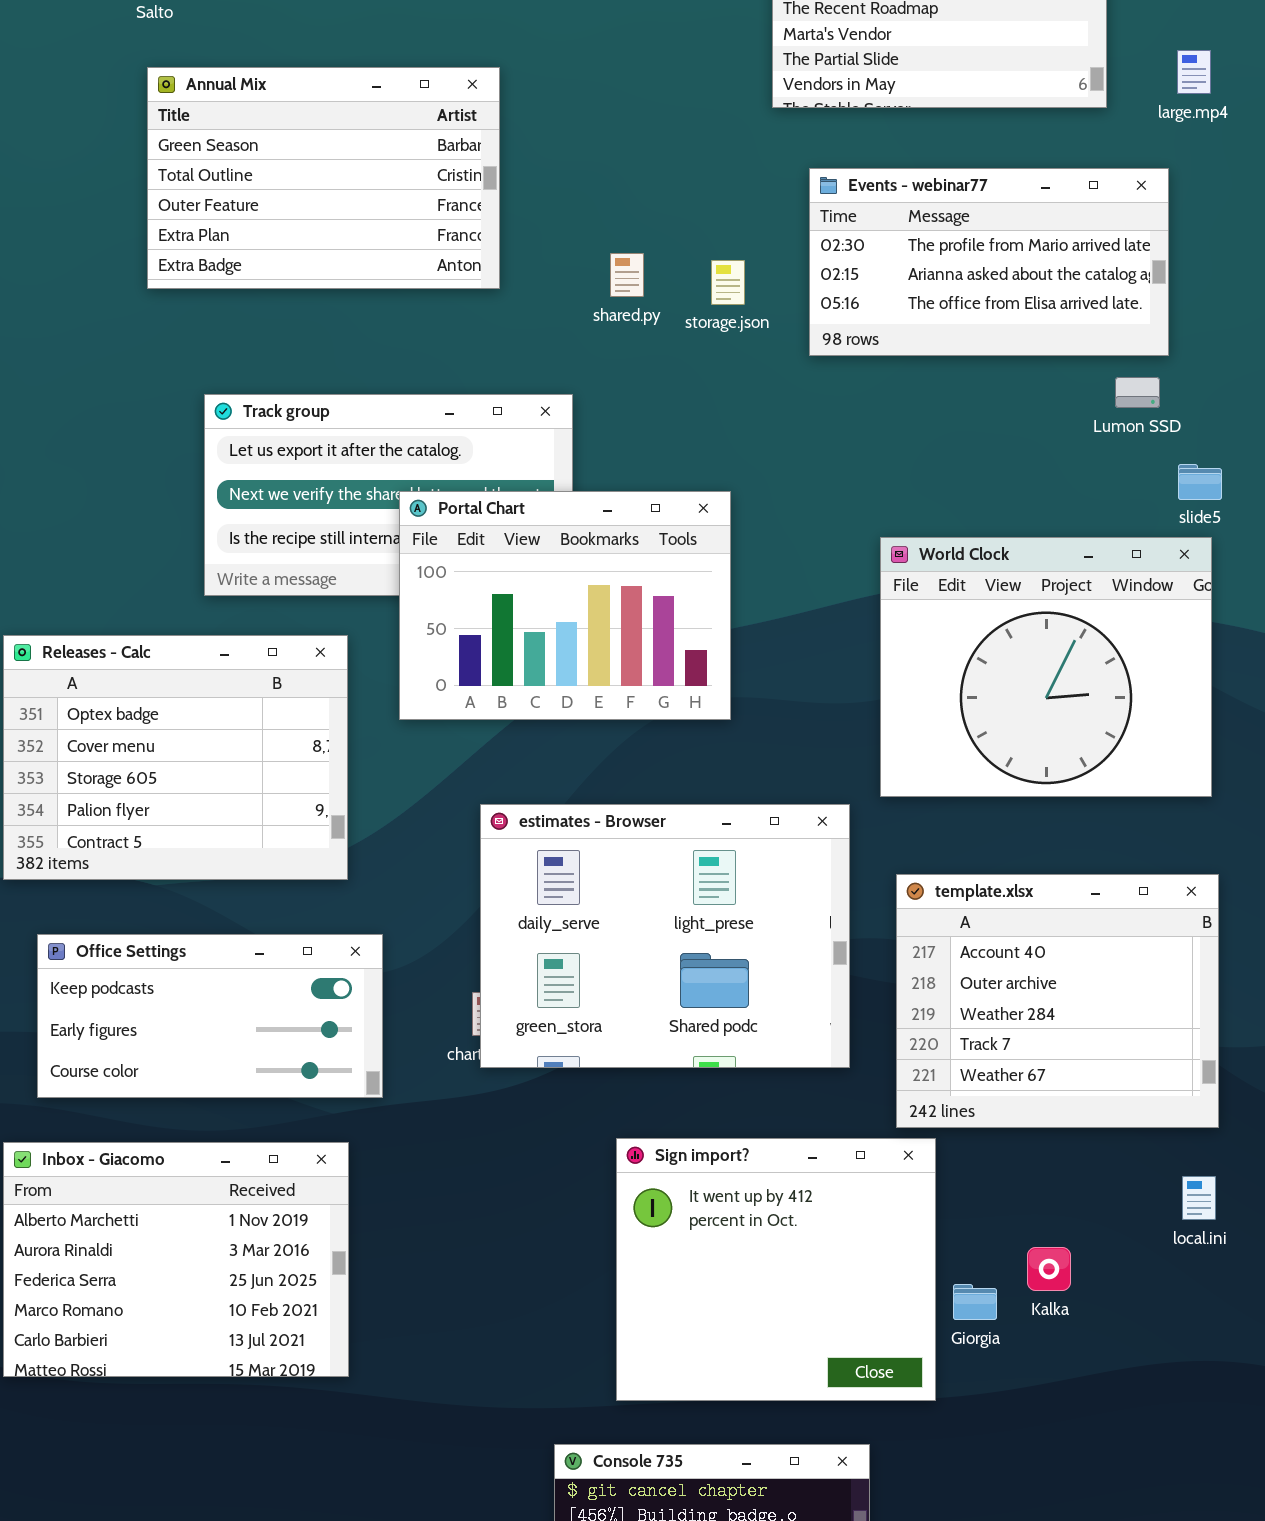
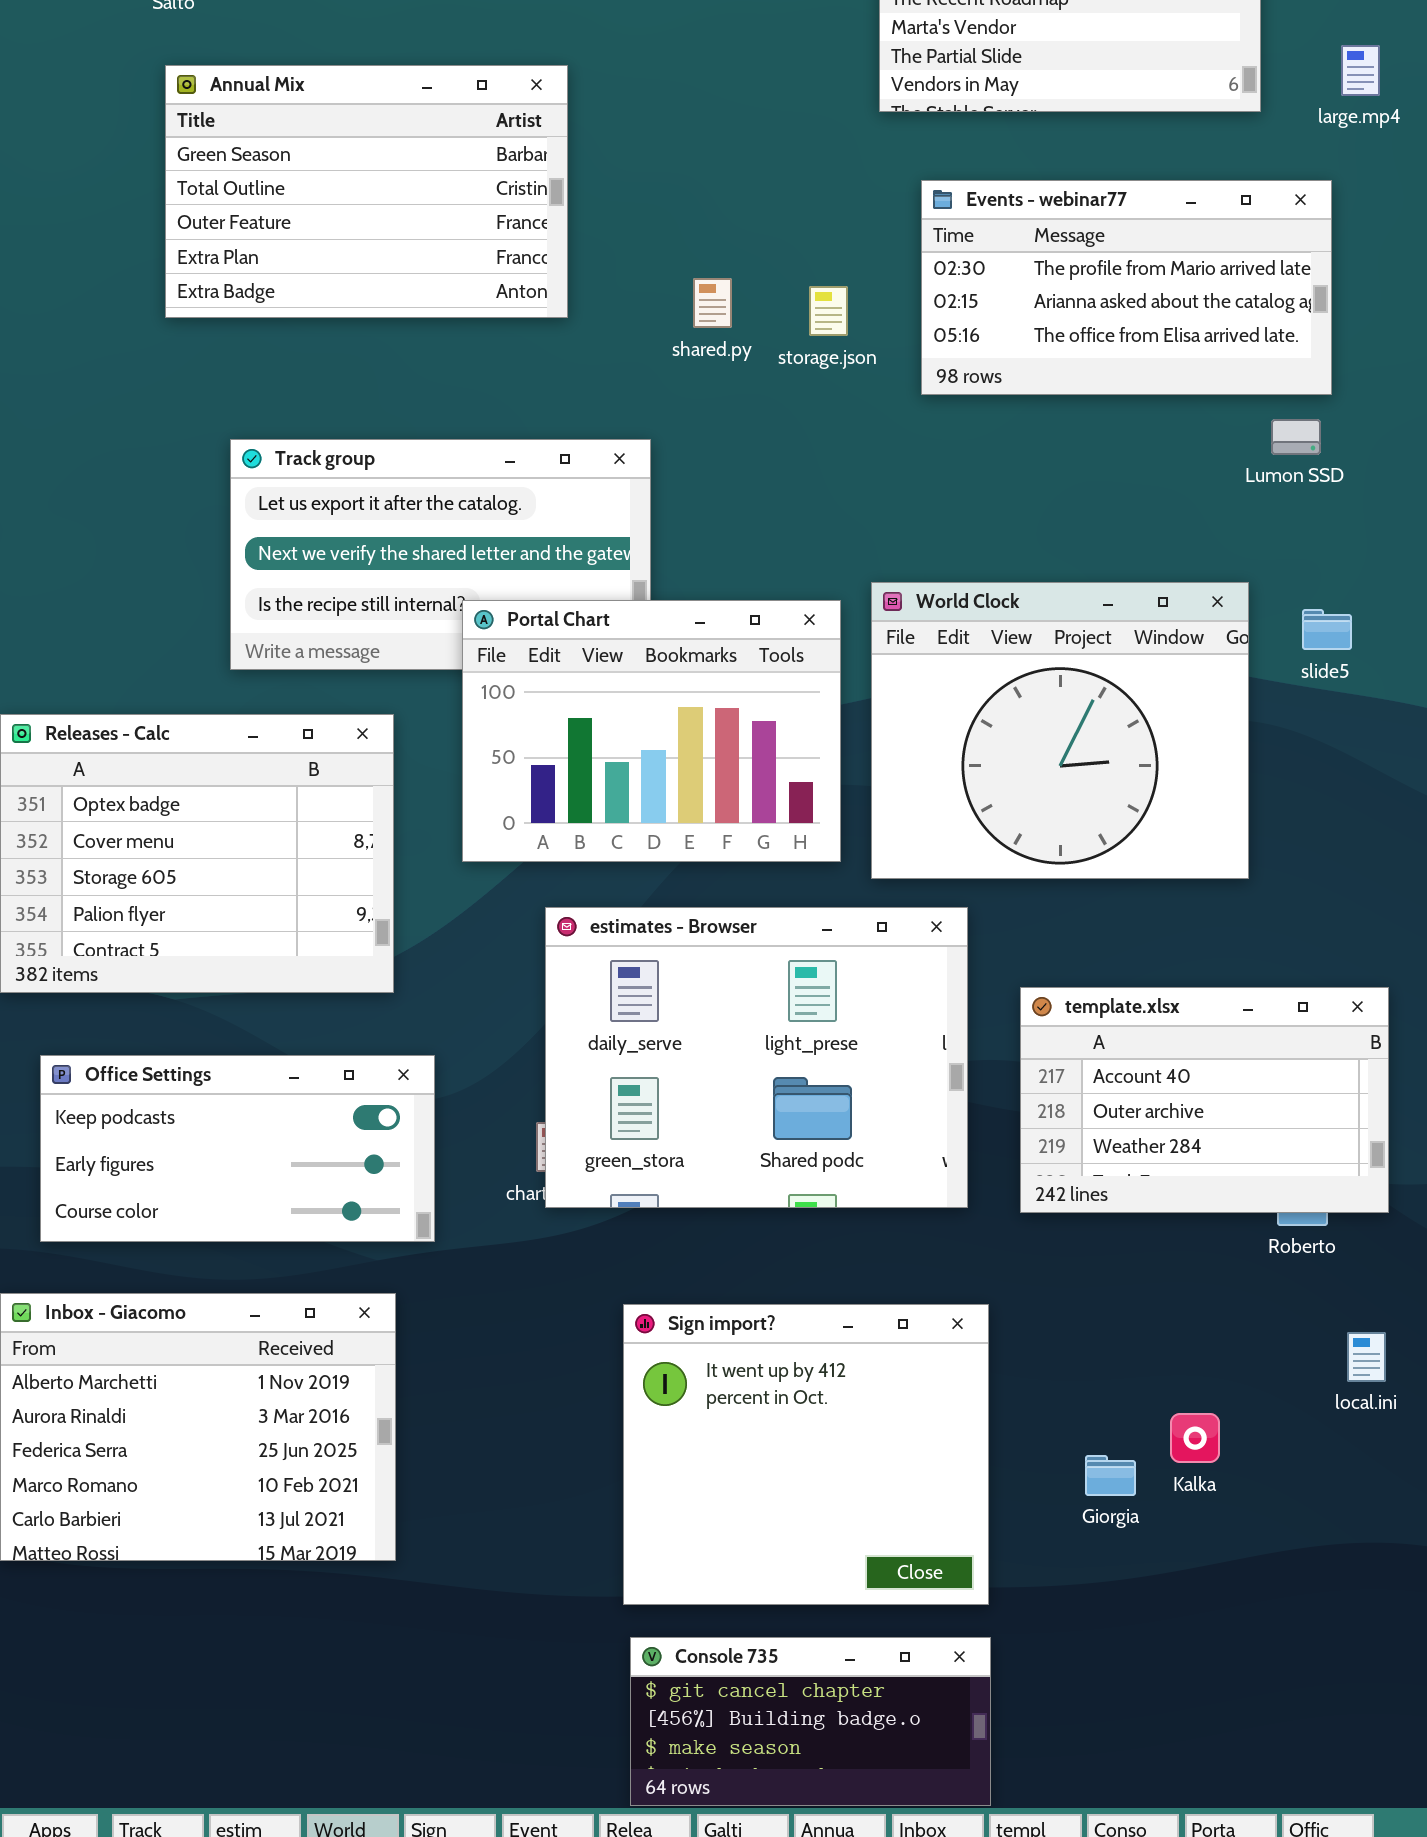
slide5: [1178,464,1222,500] -> [1302,609,1352,650], moved
Portal Chart: [399,491,731,720] -> [462,600,841,862], moved
World Clock: [880,537,1212,797] -> [871,582,1249,879], moved
template.xlsx: [896,874,1219,1128] -> [1020,987,1389,1213], resized
Sign import?: [616,1138,936,1401] -> [623,1304,989,1605], moved

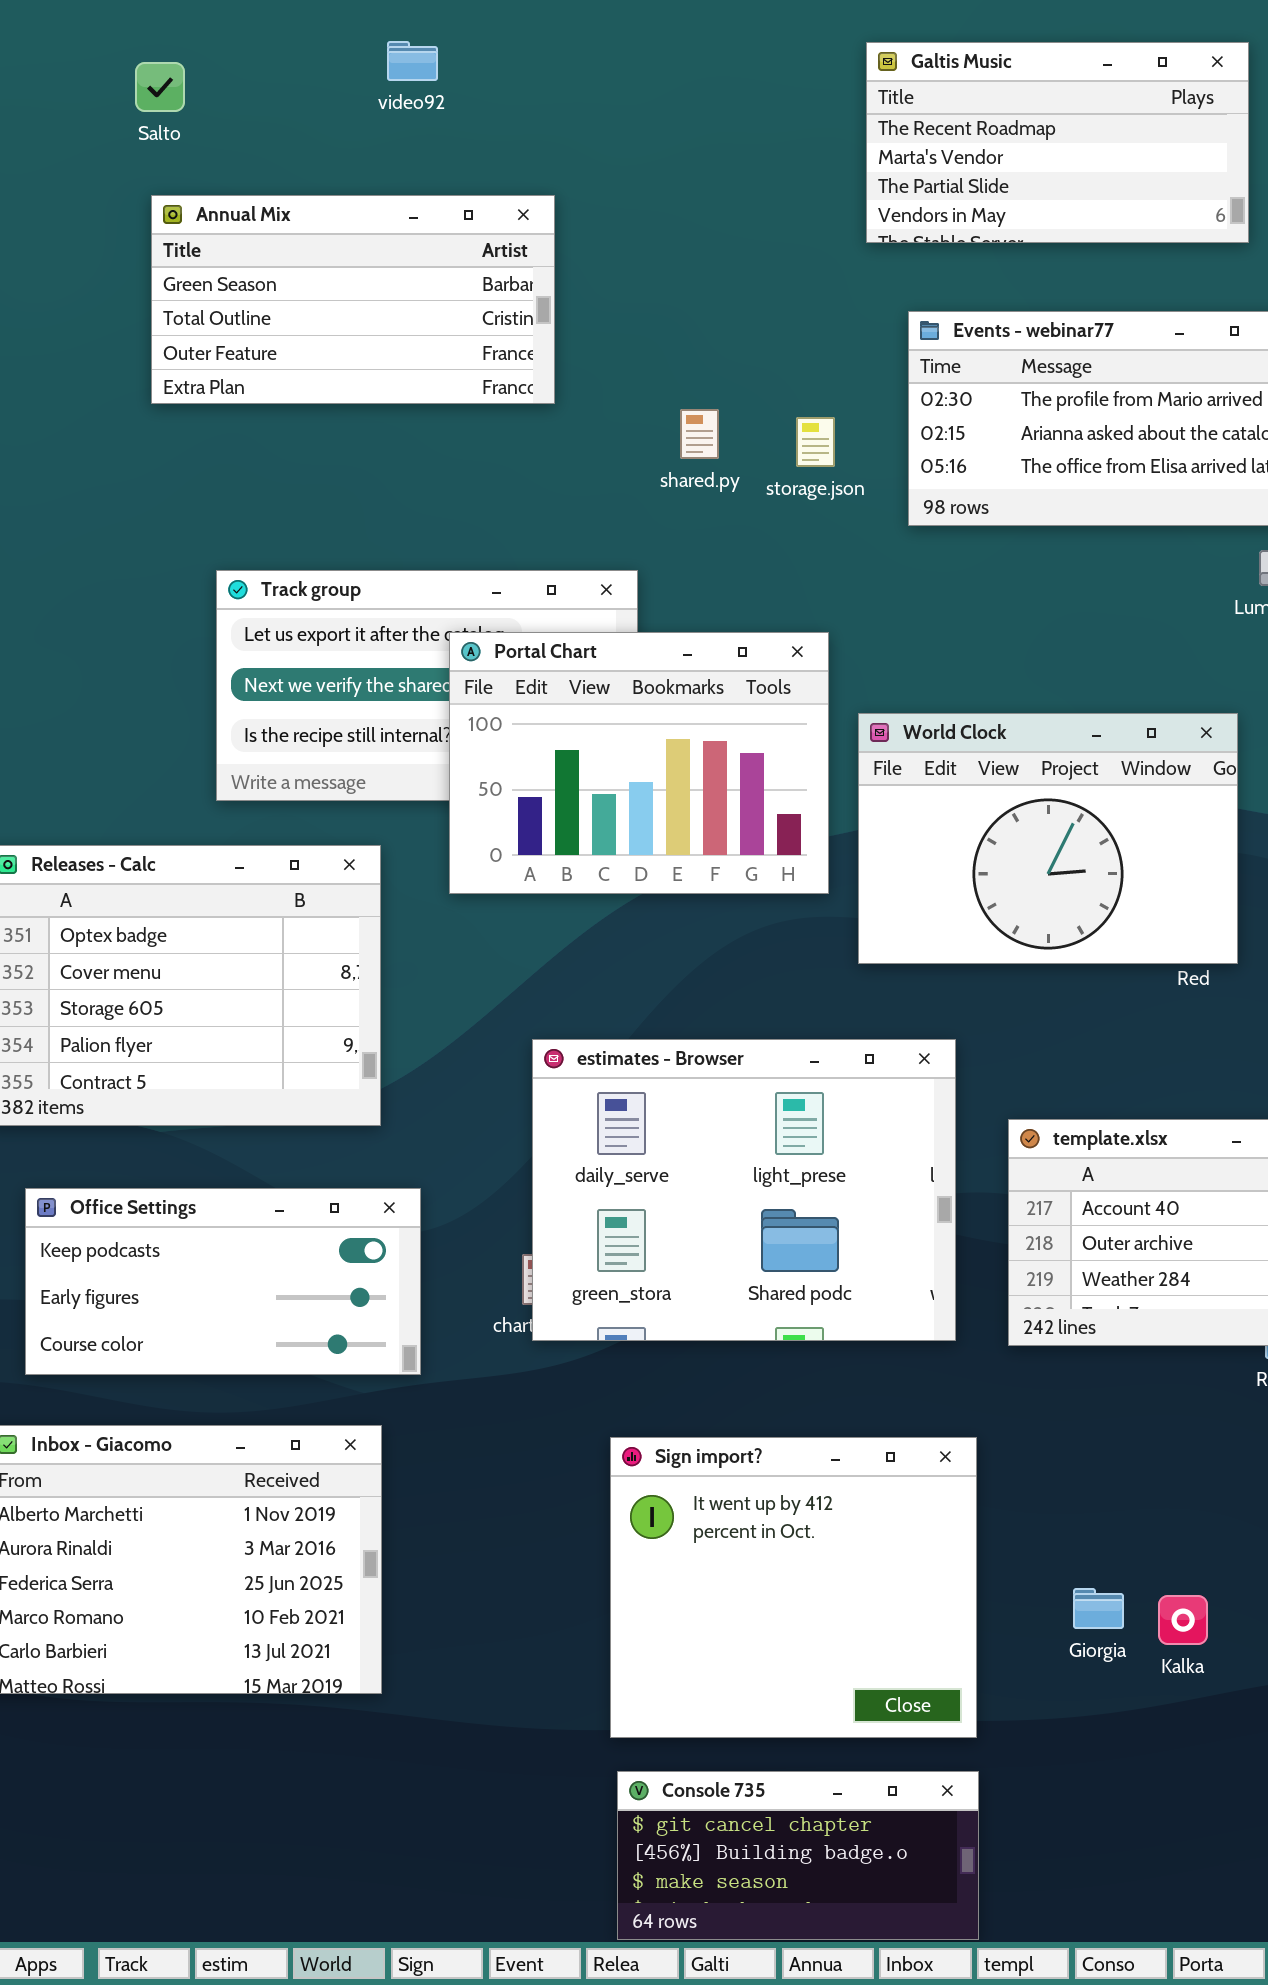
Annual Mix: [165,65,568,318] -> [151,195,555,404], resized
World Clock: [871,582,1249,879] -> [858,713,1238,964], resized
Portal Chart: [462,600,841,862] -> [449,632,829,894], moved
Kalka: [1170,1413,1220,1463] -> [1158,1595,1208,1645], moved

